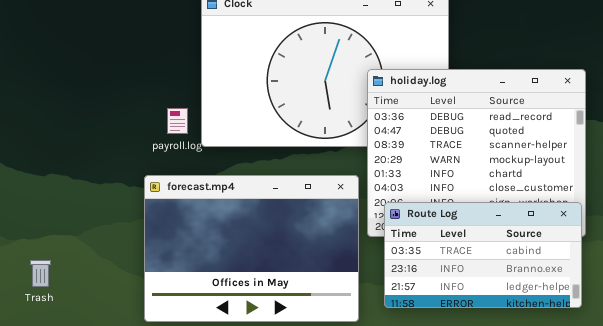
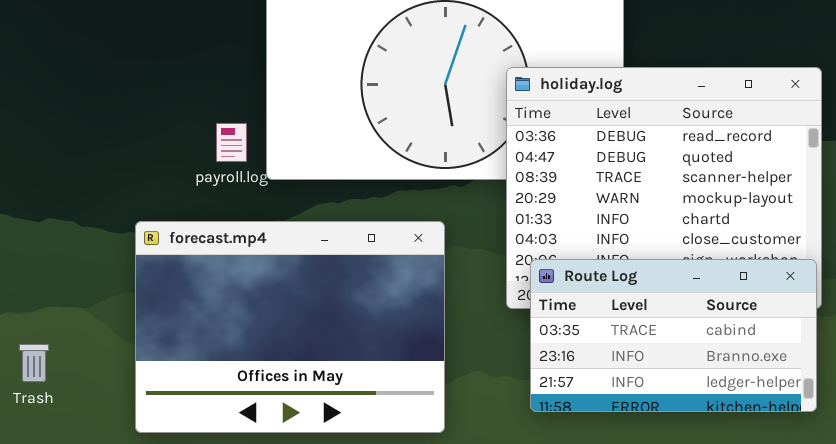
forecast.mp4: [144,175,359,322] -> [135,221,445,433], moved

